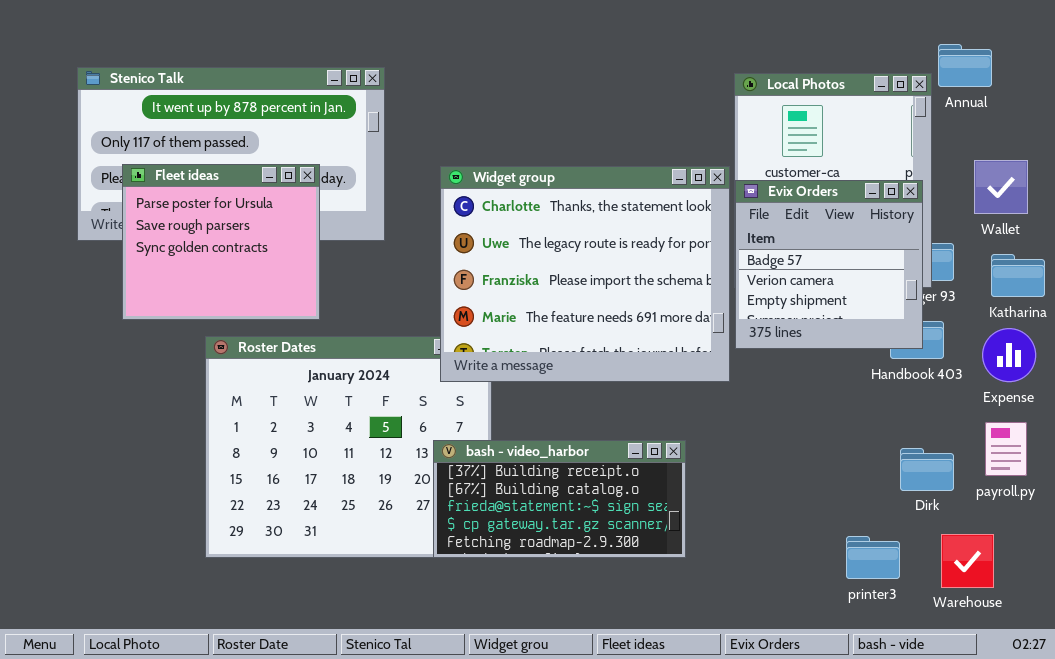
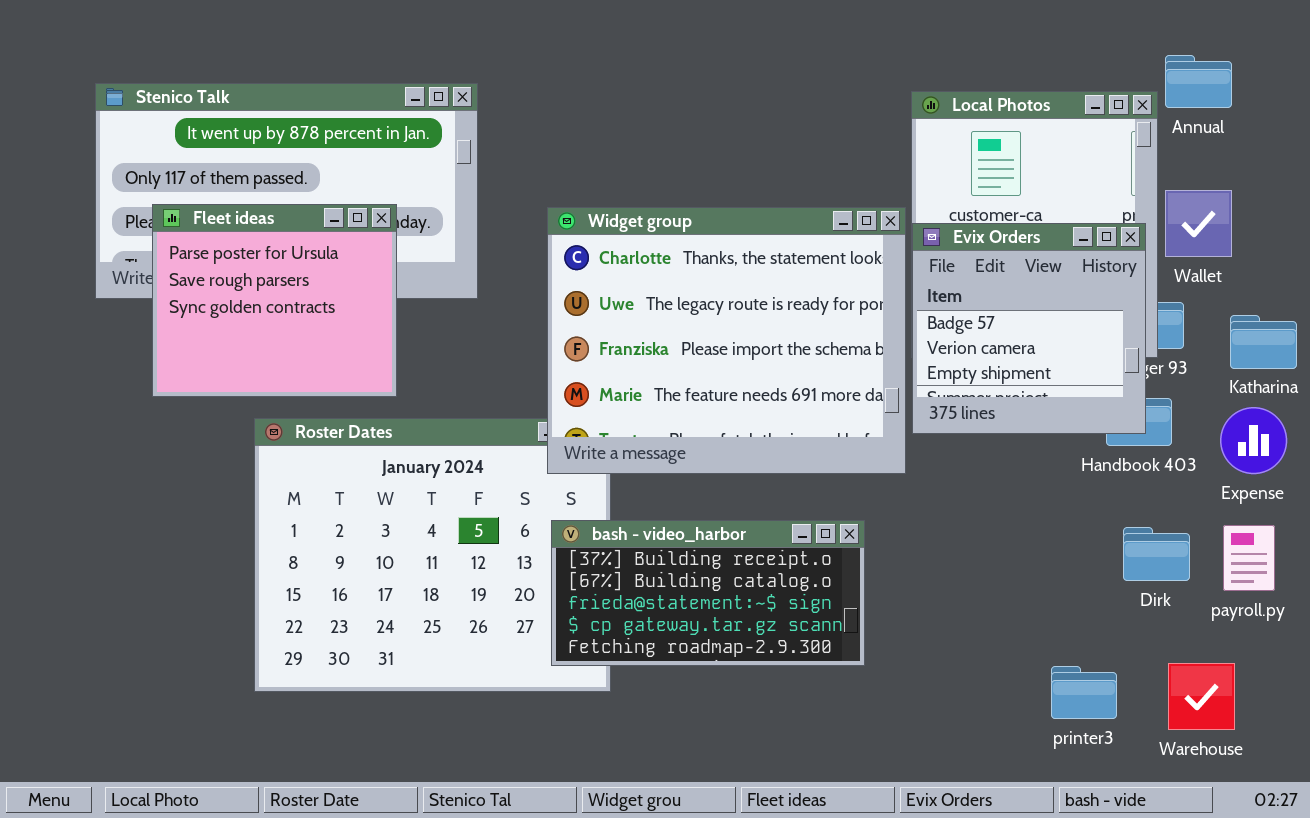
Wallet: [974,160,1028,214] -> [1165,190,1232,257], moved
bash - video_harbor: [433,440,686,558] -> [551,520,865,666], moved
Dirk: [900,448,954,491] -> [1123,527,1190,581], moved

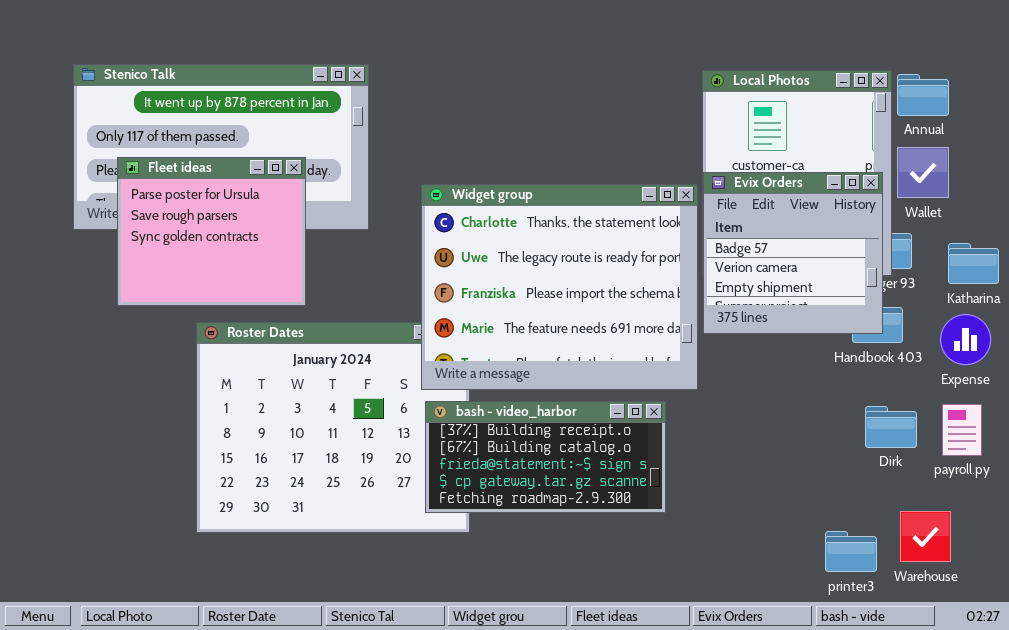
Annual: [1165,55,1232,108] -> [897,74,949,116], moved
Widget group: [547,207,906,474] -> [421,184,698,390], moved
printer3: [1051,666,1117,719] -> [825,531,877,572], moved

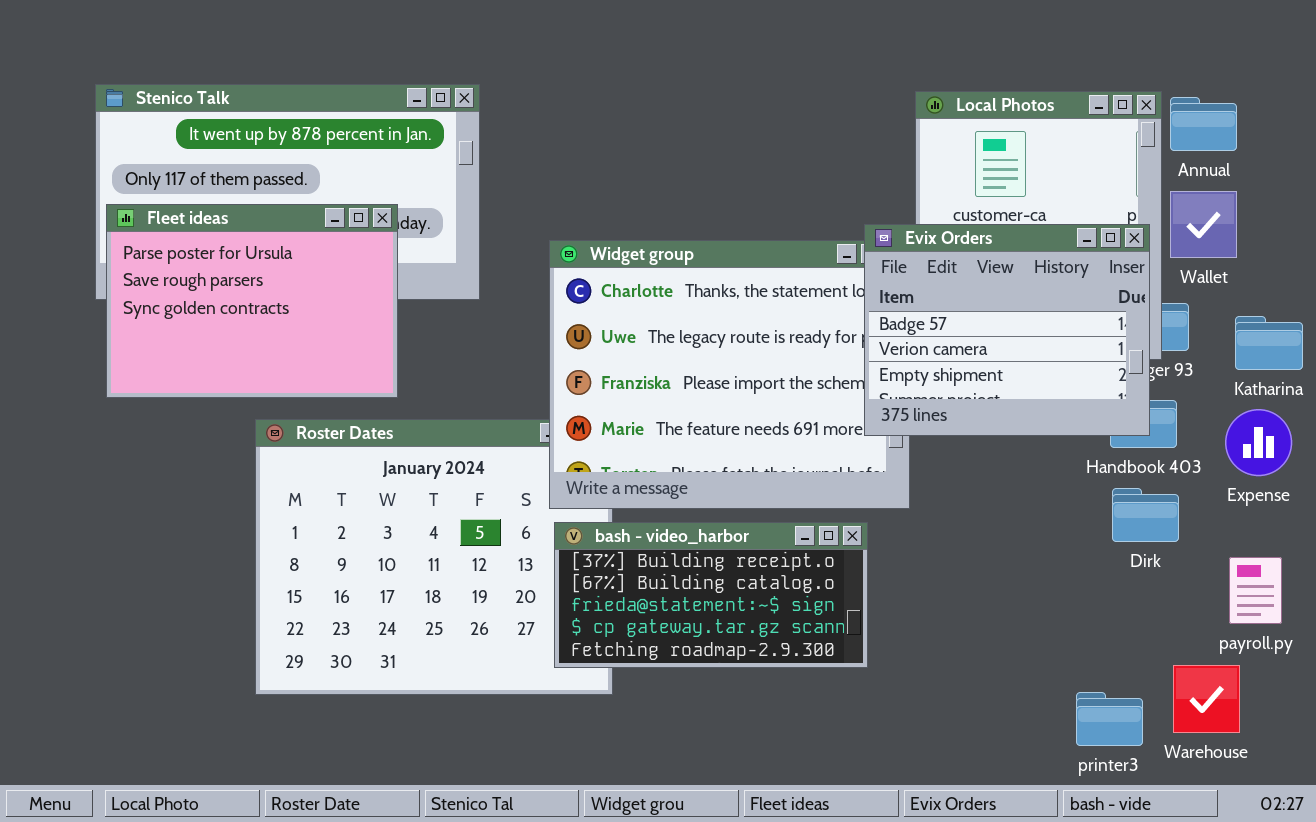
Fleet ideas: [117,157,306,306] -> [106,204,398,398], resized
Evix Orders: [703,172,883,334] -> [864,224,1150,436], resized
payroll.py: [942,404,982,456] -> [1229,557,1282,624], moved
Dirk: [865,406,917,448] -> [1112,488,1179,542], moved

